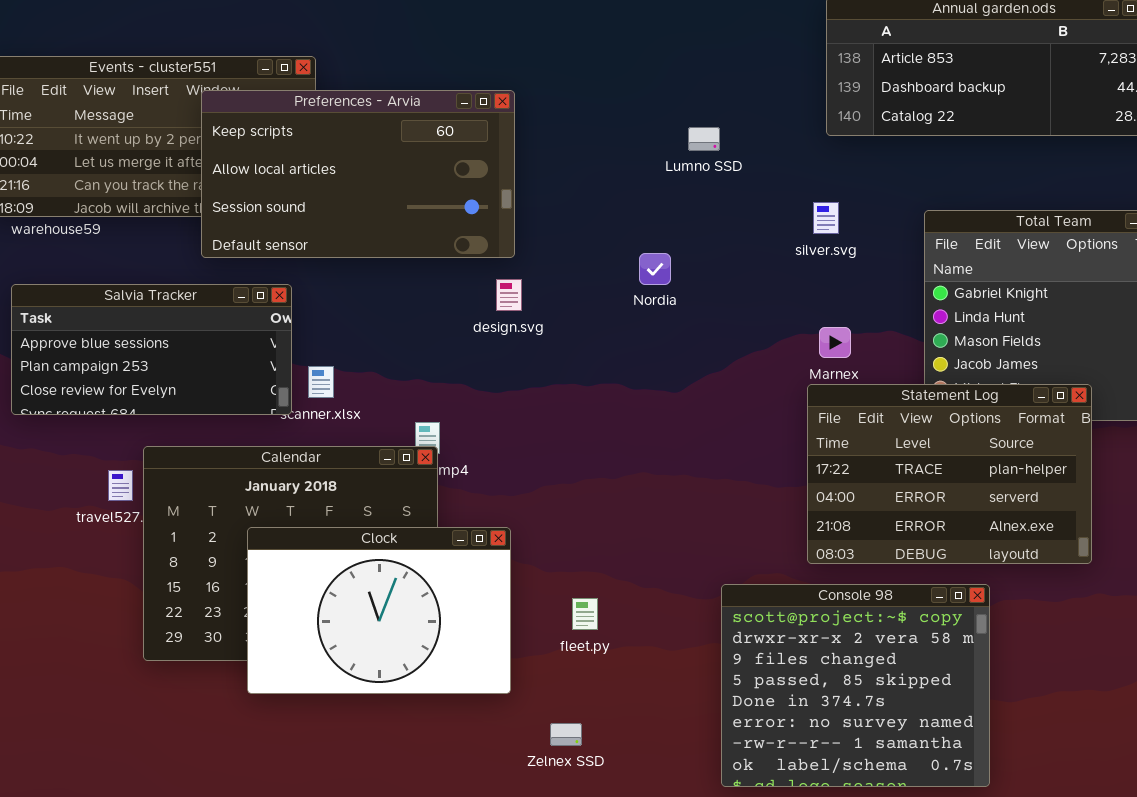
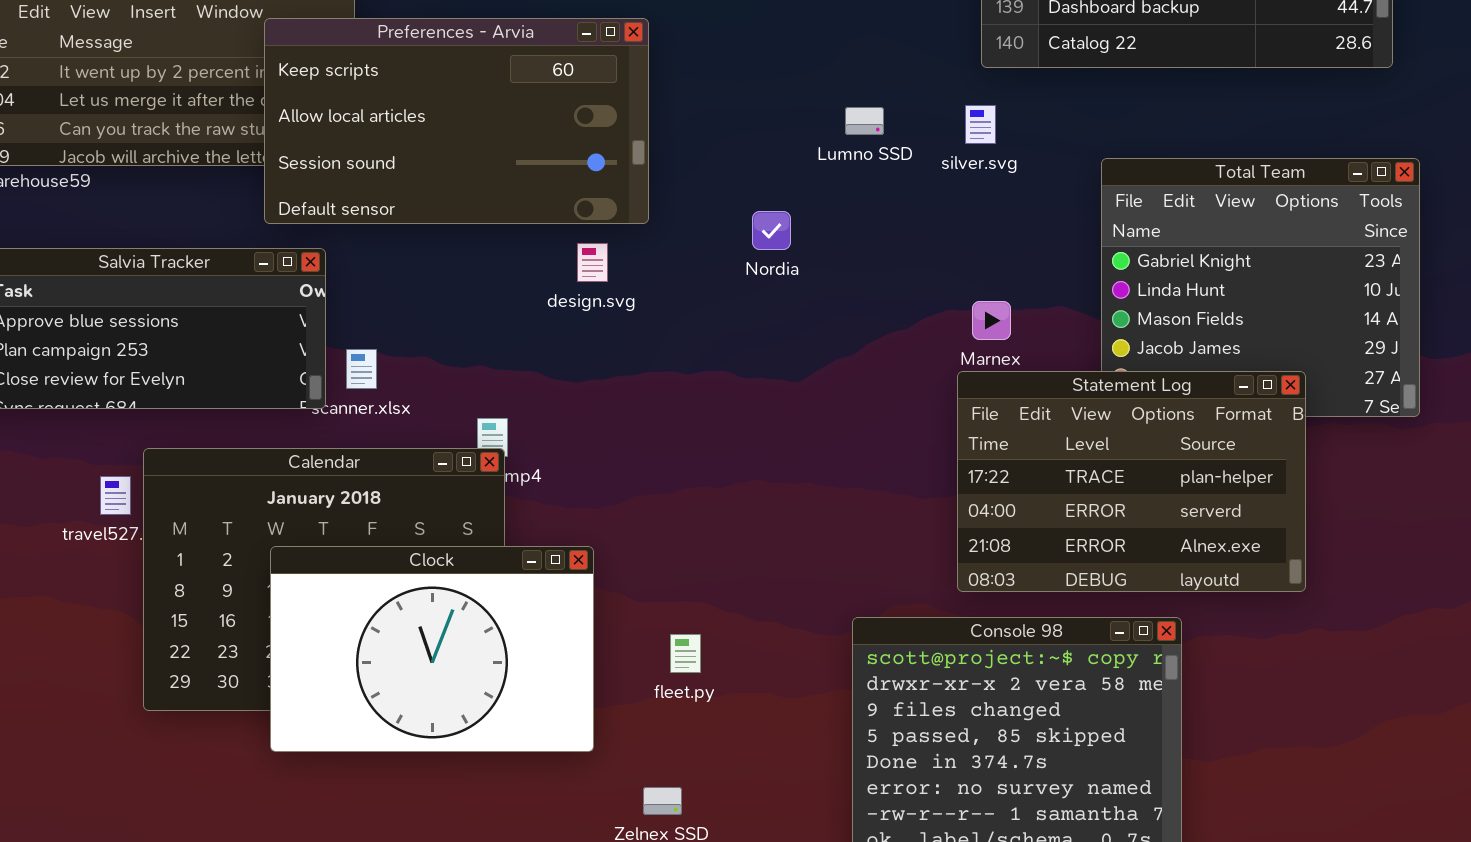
Preferences - Arvia: [201,90,515,258] -> [264,18,649,224], moved
Lumno SSD: [688,127,720,151] -> [845,107,884,135], moved
silver.svg: [813,202,839,234] -> [965,105,996,144], moved

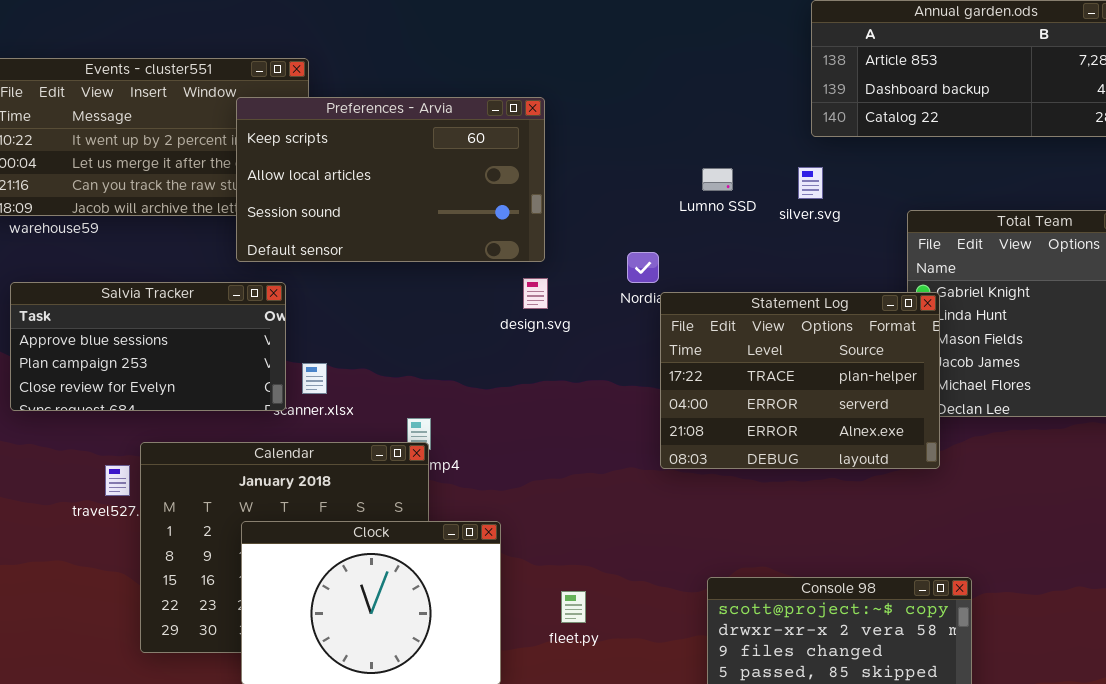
design.svg: [577,243,608,282] -> [523,278,548,309], moved
Statement Log: [957,371,1306,592] -> [660,292,940,469], moved

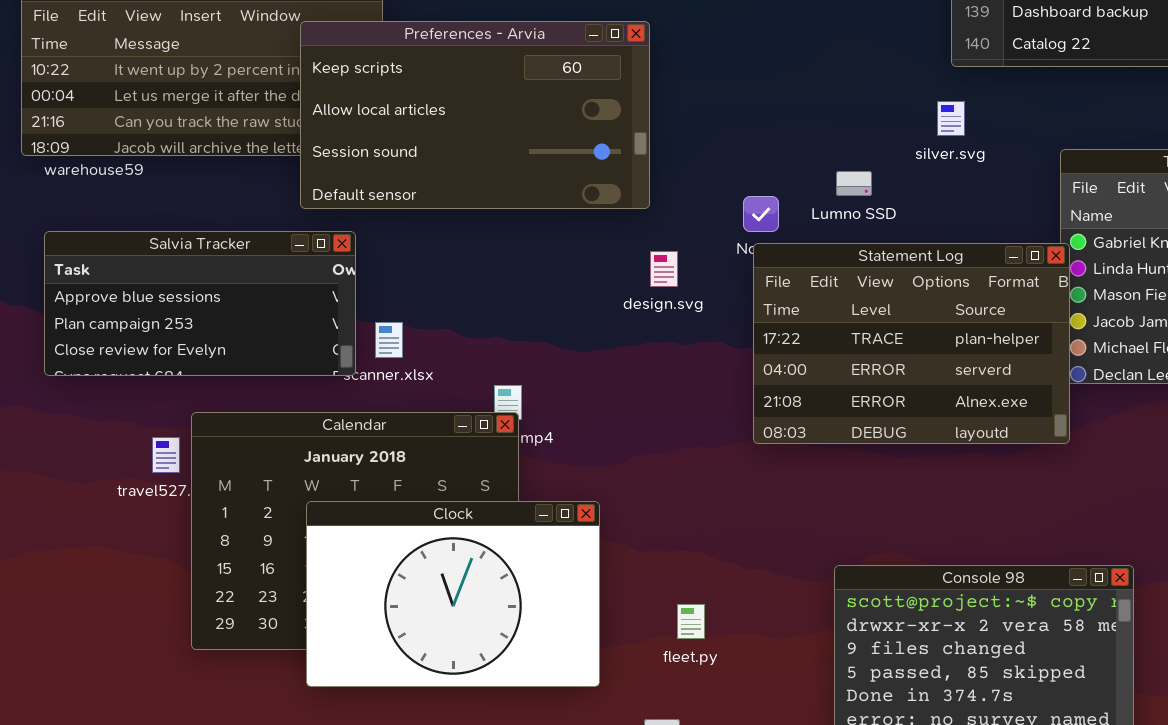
Lumno SSD: [702,168,733,191] -> [836,171,872,196], moved
design.svg: [523,278,548,309] -> [650,251,678,287], moved
Statement Log: [660,292,940,469] -> [753,243,1070,444], moved
fleet.py: [561,591,586,623] -> [677,604,705,639], moved

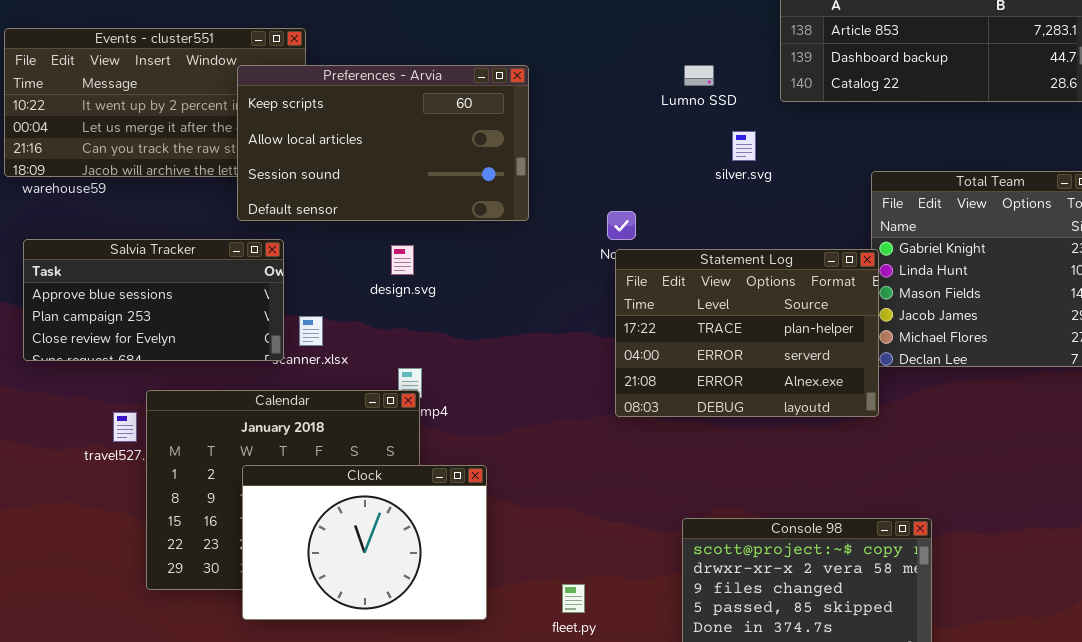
silver.svg: [937,101,965,136] -> [732,131,756,161], moved
Lumno SSD: [836,171,872,196] -> [684,65,714,86], moved
design.svg: [650,251,678,287] -> [391,245,414,275], moved
fleet.py: [677,604,705,639] -> [562,584,585,613], moved

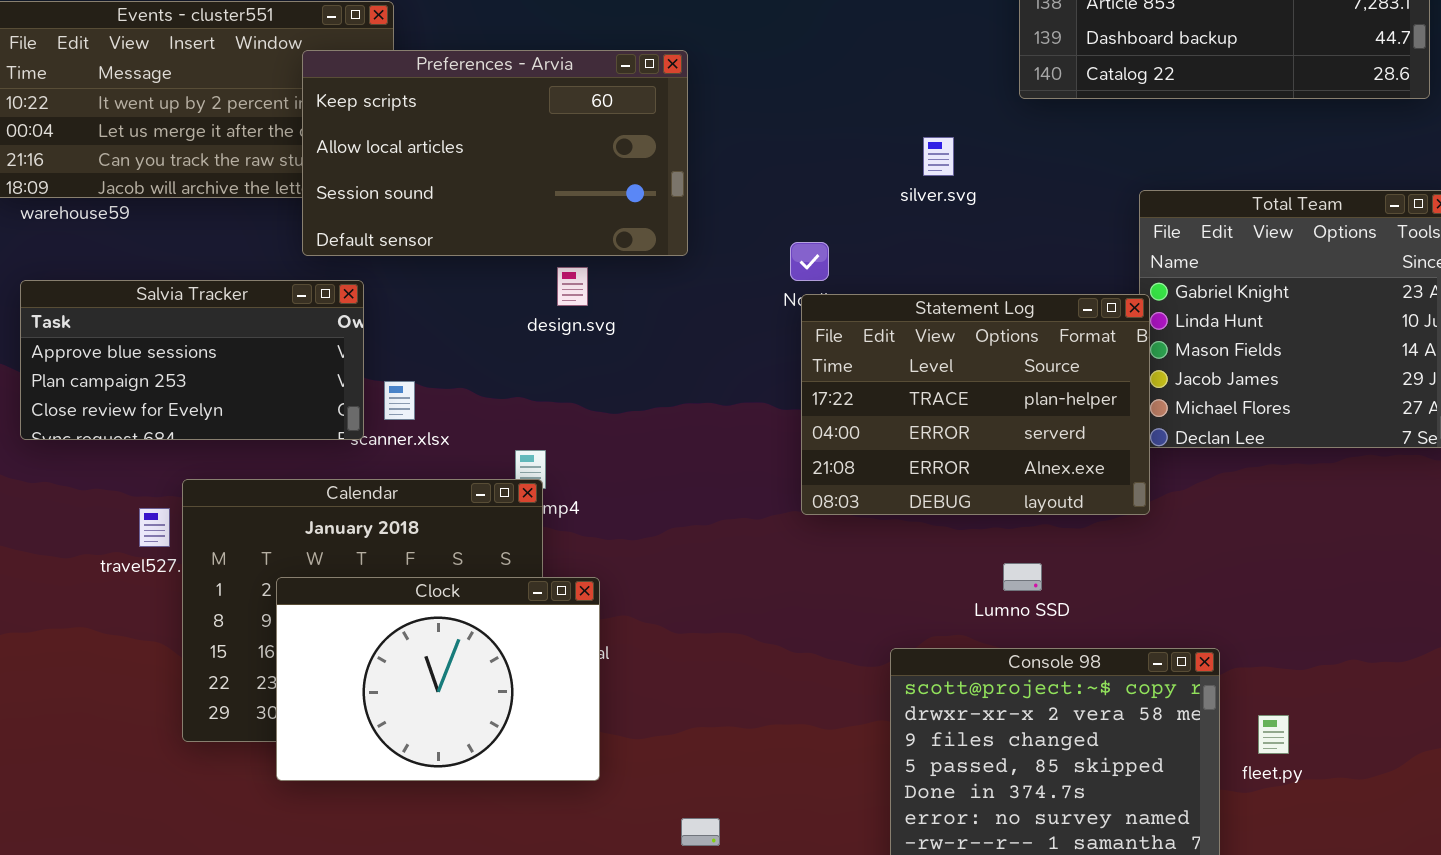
Lumno SSD: [684,65,714,86] -> [1003,563,1042,591], moved
silver.svg: [732,131,756,161] -> [923,137,954,176], moved
design.svg: [391,245,414,275] -> [557,267,588,306], moved
Clock: [242,465,487,620] -> [276,577,600,781], moved
fleet.py: [562,584,585,613] -> [1258,715,1289,754], moved

